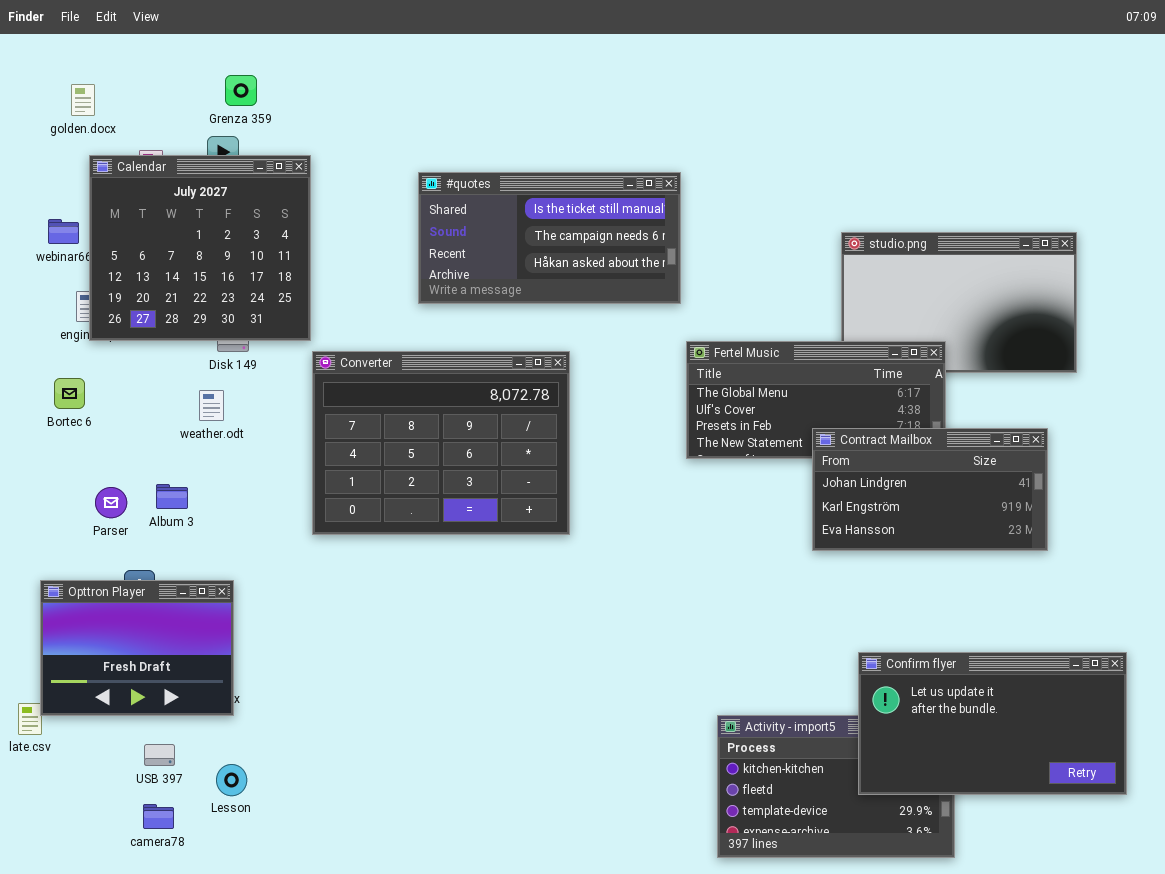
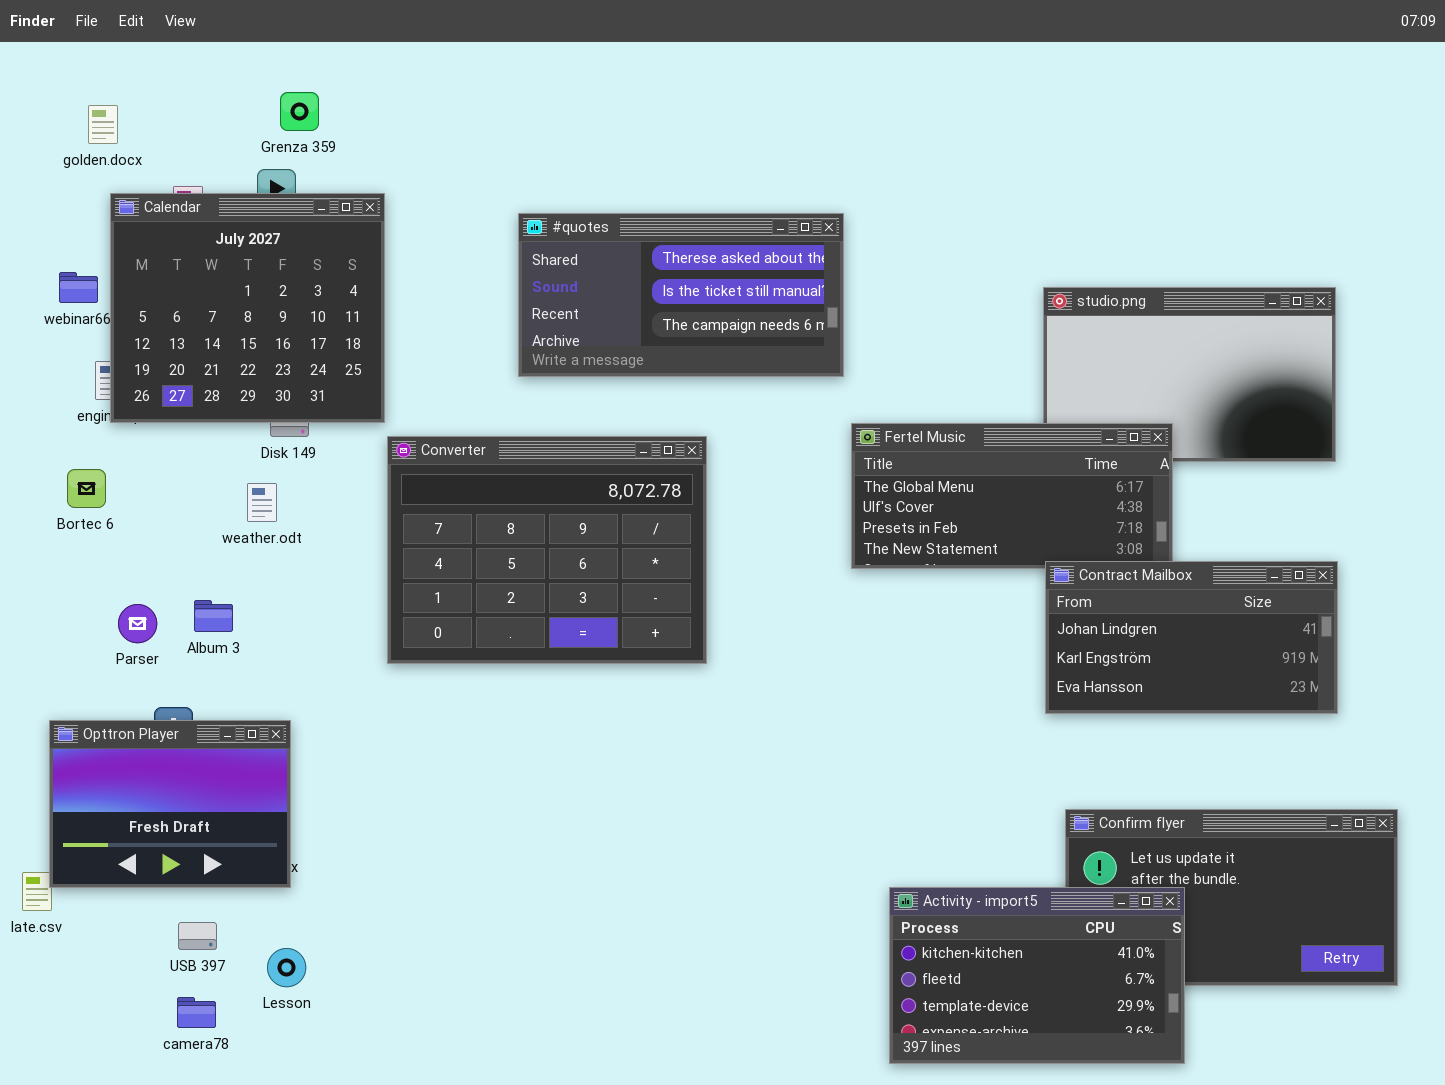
#quotes: [418,172,681,304] -> [518,213,844,377], scrolled up 1 row
Contract Mailbox: [812,428,1048,551] -> [1045,561,1338,714], moved
Activity - import5: [717,715,955,858] -> [889,887,1185,1064], raised

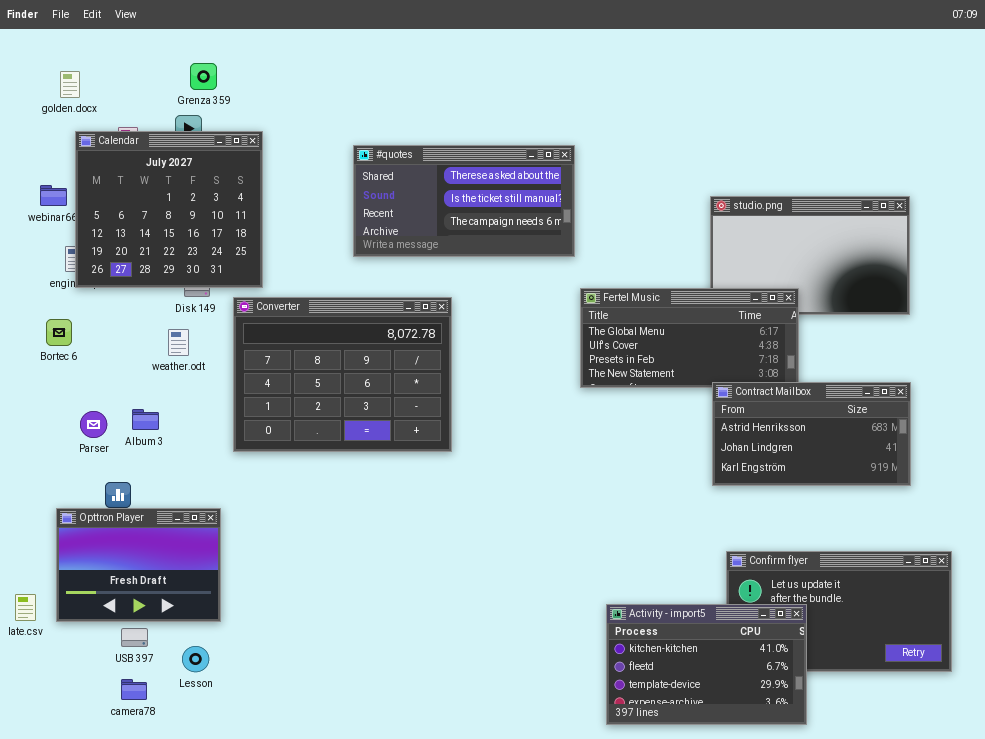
Converter: [387,436,707,664] -> [233,297,452,452], moved
Contract Mailbox: [1045,561,1338,714] -> [712,382,911,486], scrolled up 1 row
Opttron Player: [49,720,291,888] -> [56,508,221,622], moved

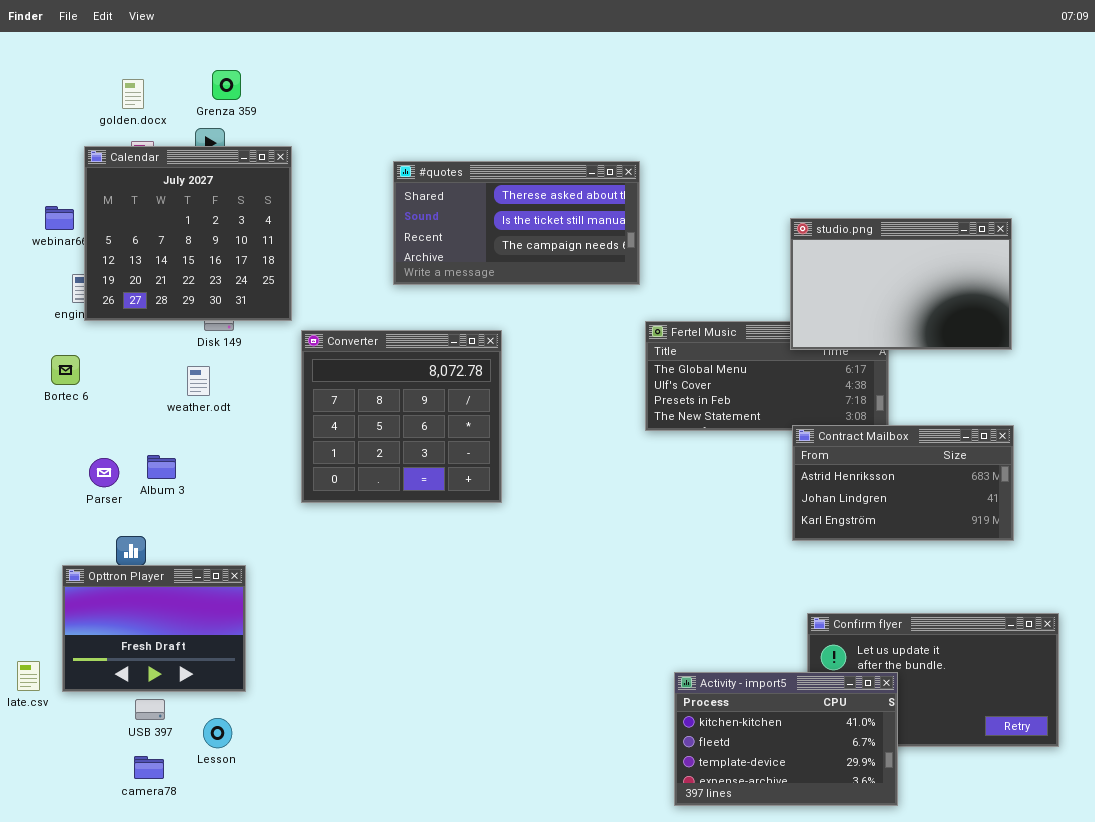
golden.docx: [60,71,80,98] -> [122,79,144,109], moved
studio.png: [710,196,910,315] -> [790,218,1012,350], raised
Converter: [233,297,452,452] -> [301,330,502,503], resized

